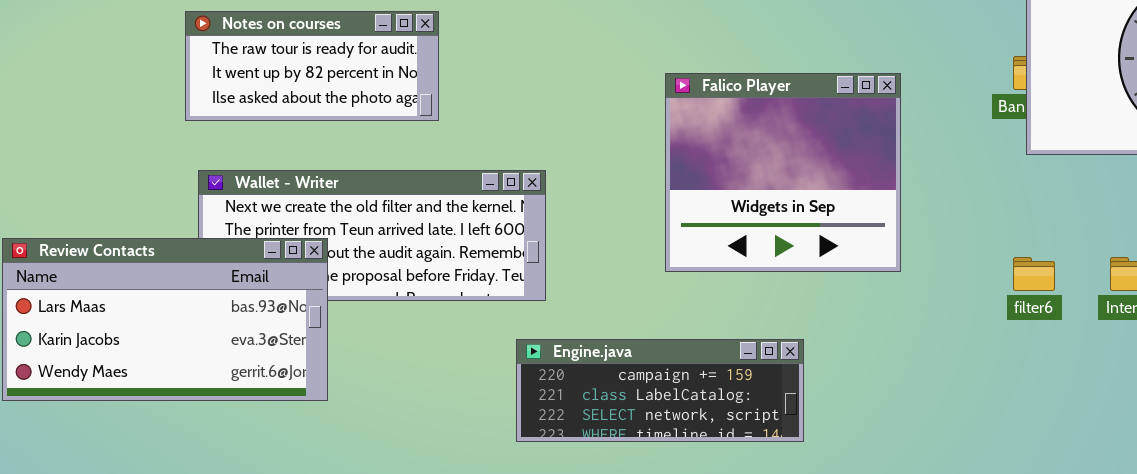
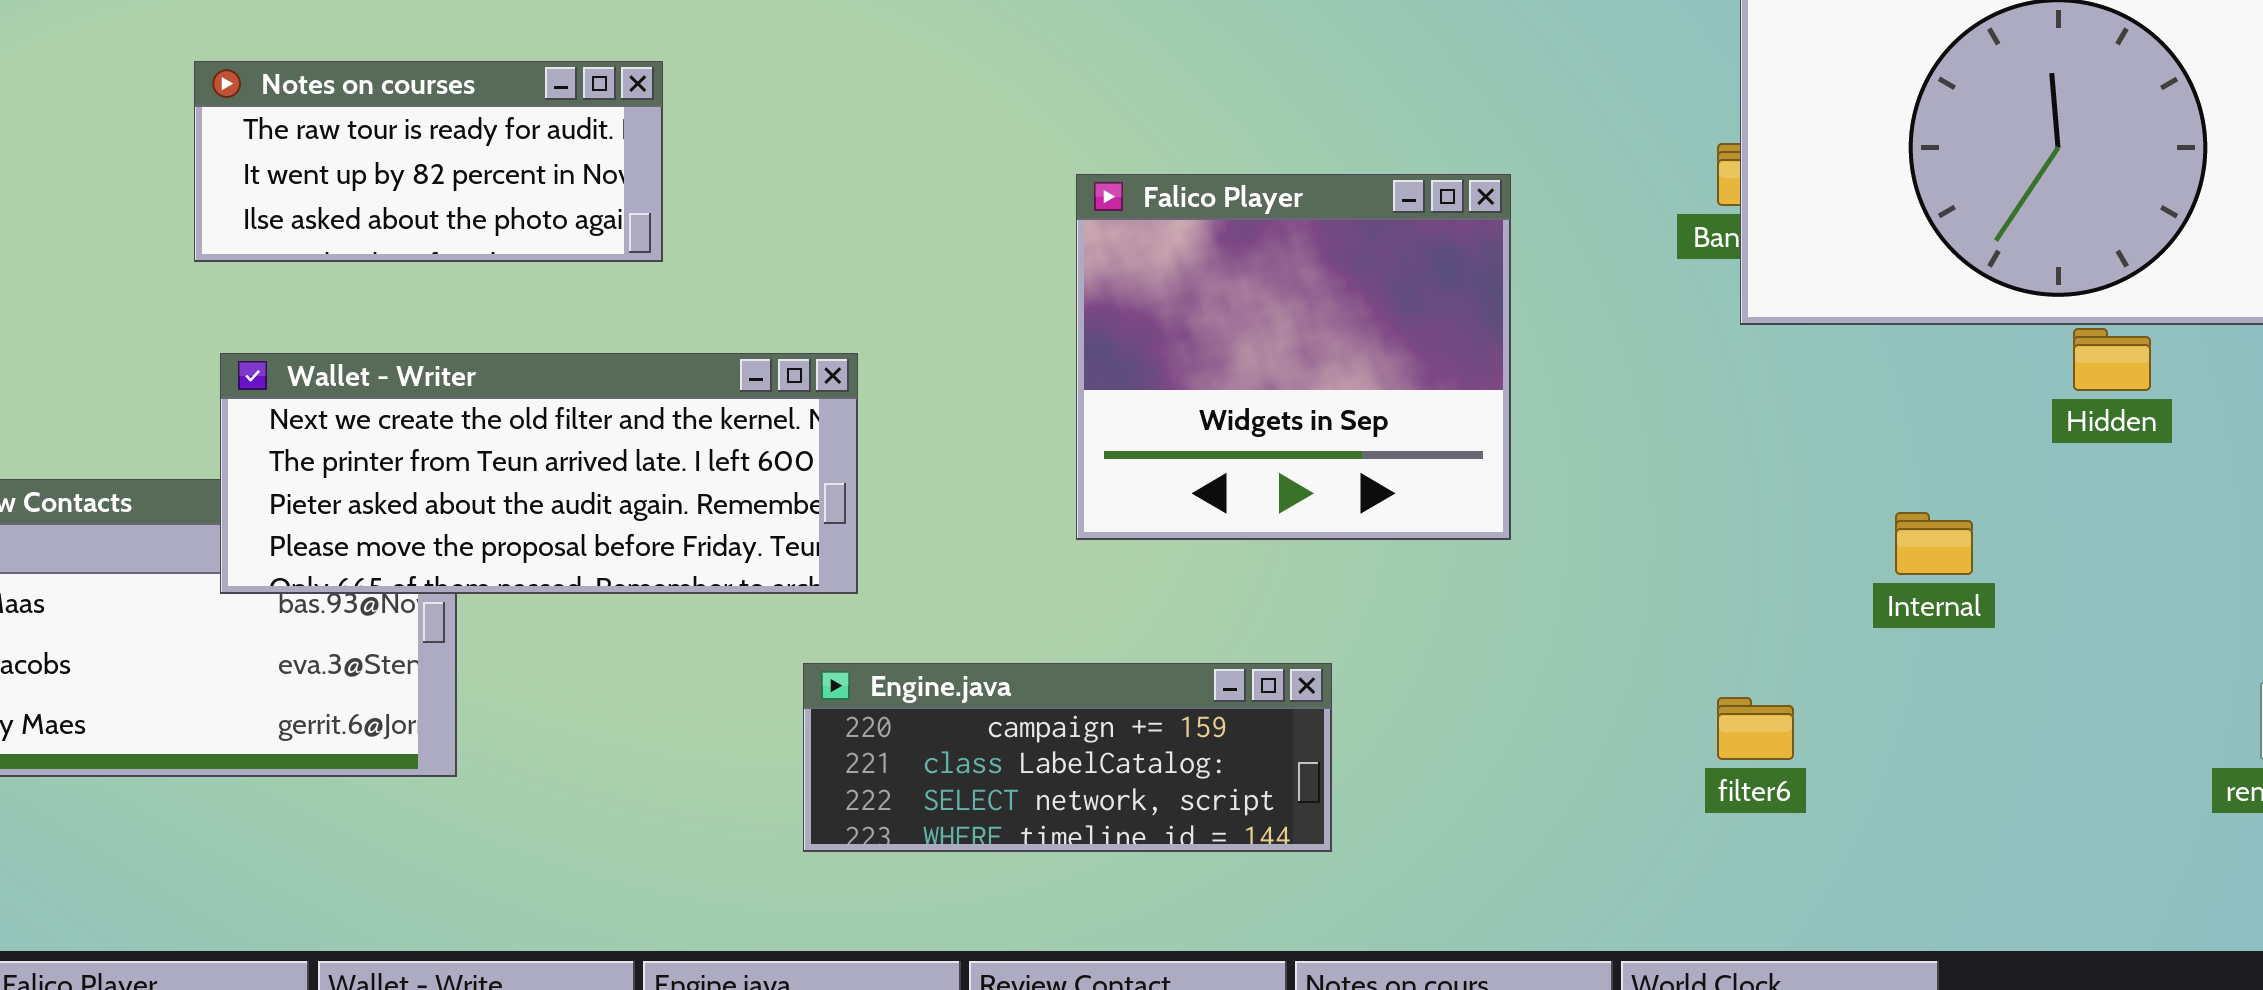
Wallet - Writer: [198,170,546,301] -> [220,353,858,594], raised
filter6: [1013,257,1055,291] -> [1717,697,1794,760], moved

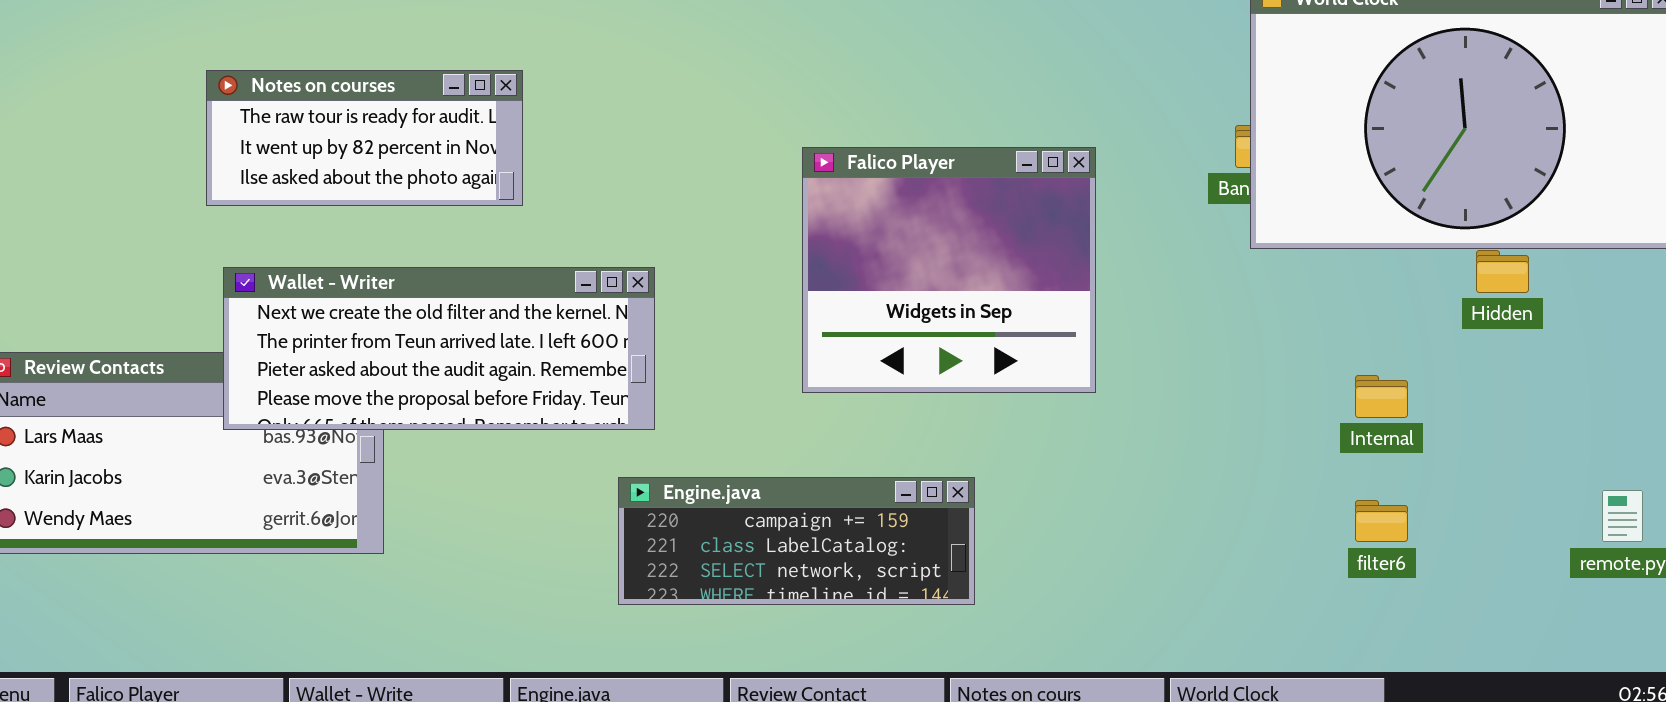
filter6: [1717,697,1794,760] -> [1355,500,1408,542], moved

